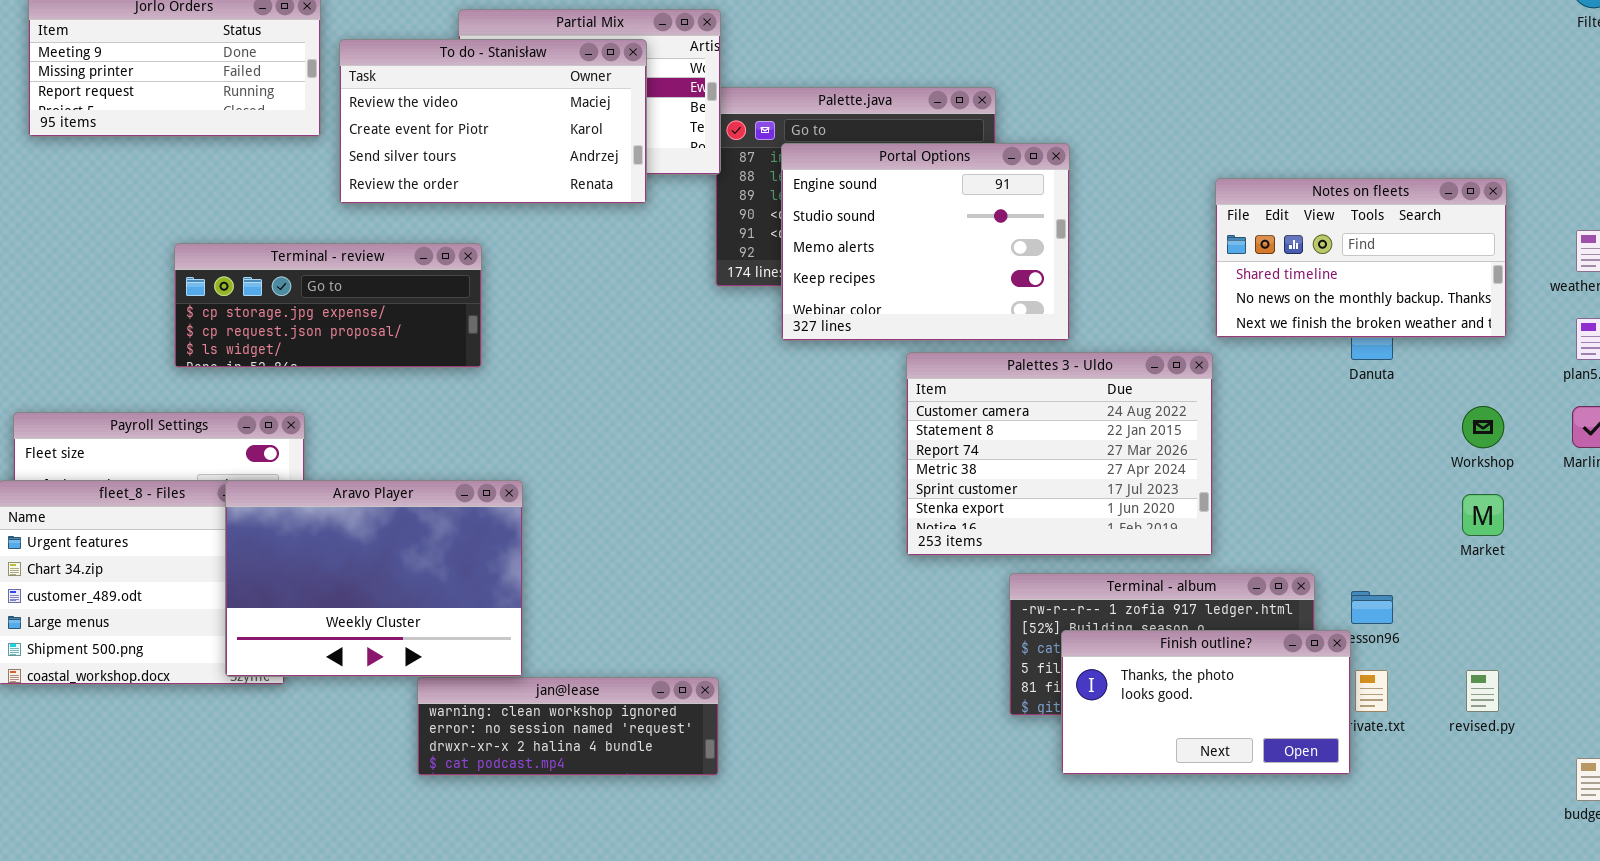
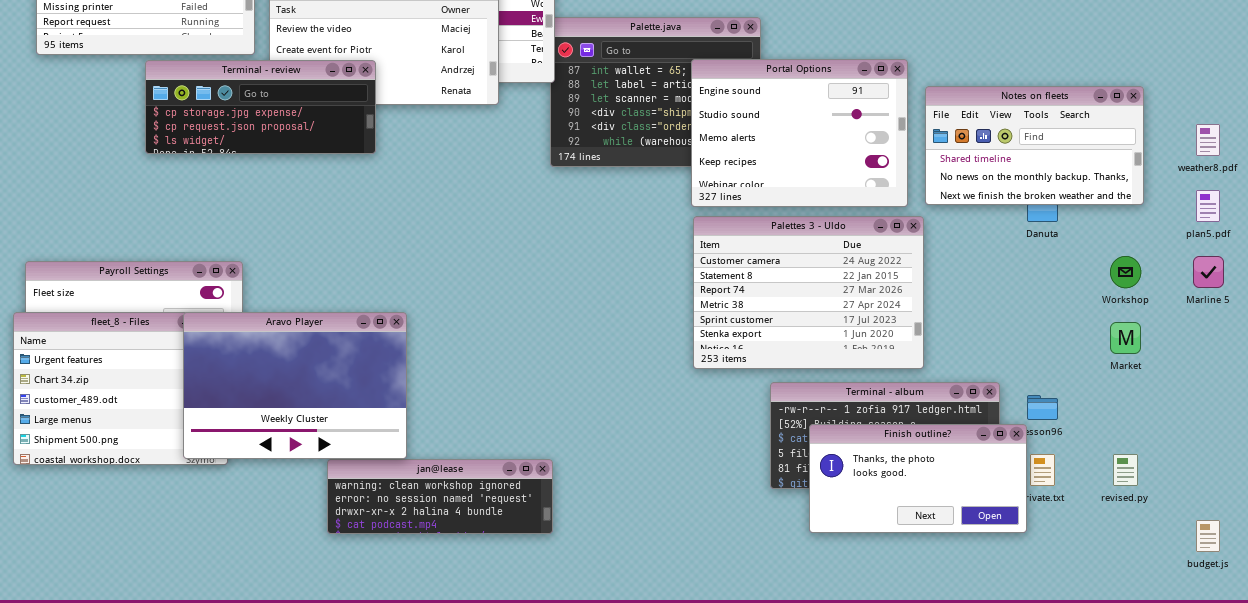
Portal Options: [781,143,1070,341] -> [691,59,908,207], moved
Terminal - review: [174,243,482,368] -> [145,60,376,154], moved

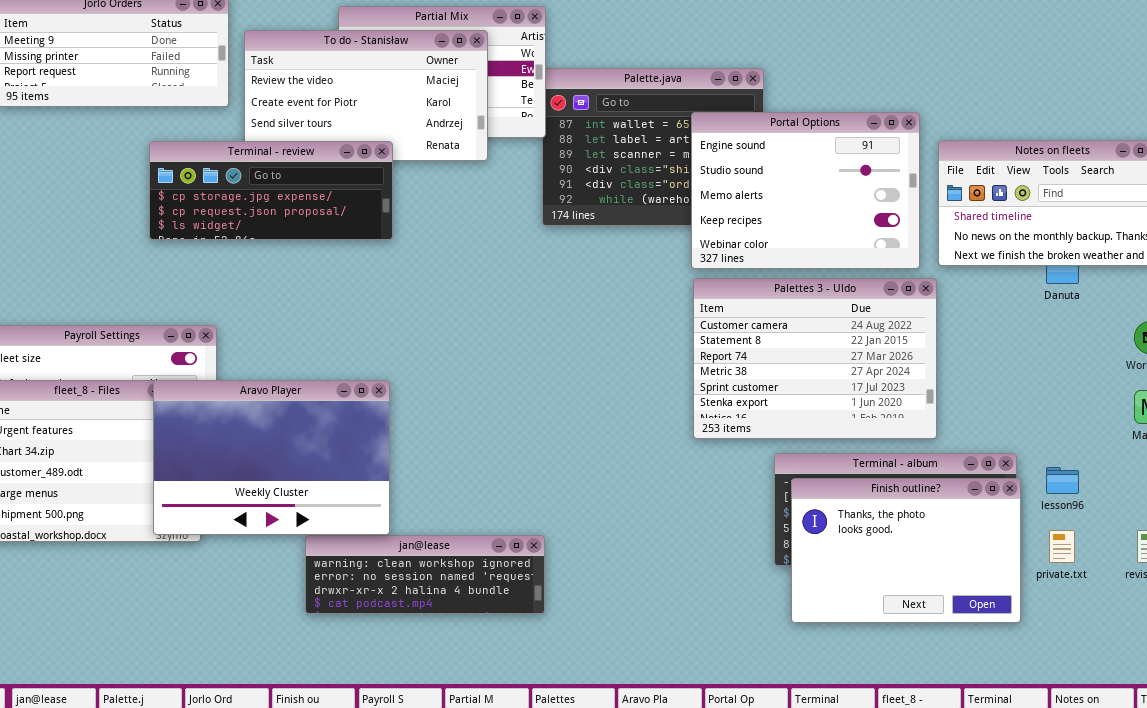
Terminal - review: [145,60,376,154] -> [149,141,393,240], moved
Finish outline?: [809,424,1027,533] -> [791,478,1021,623], moved, resized

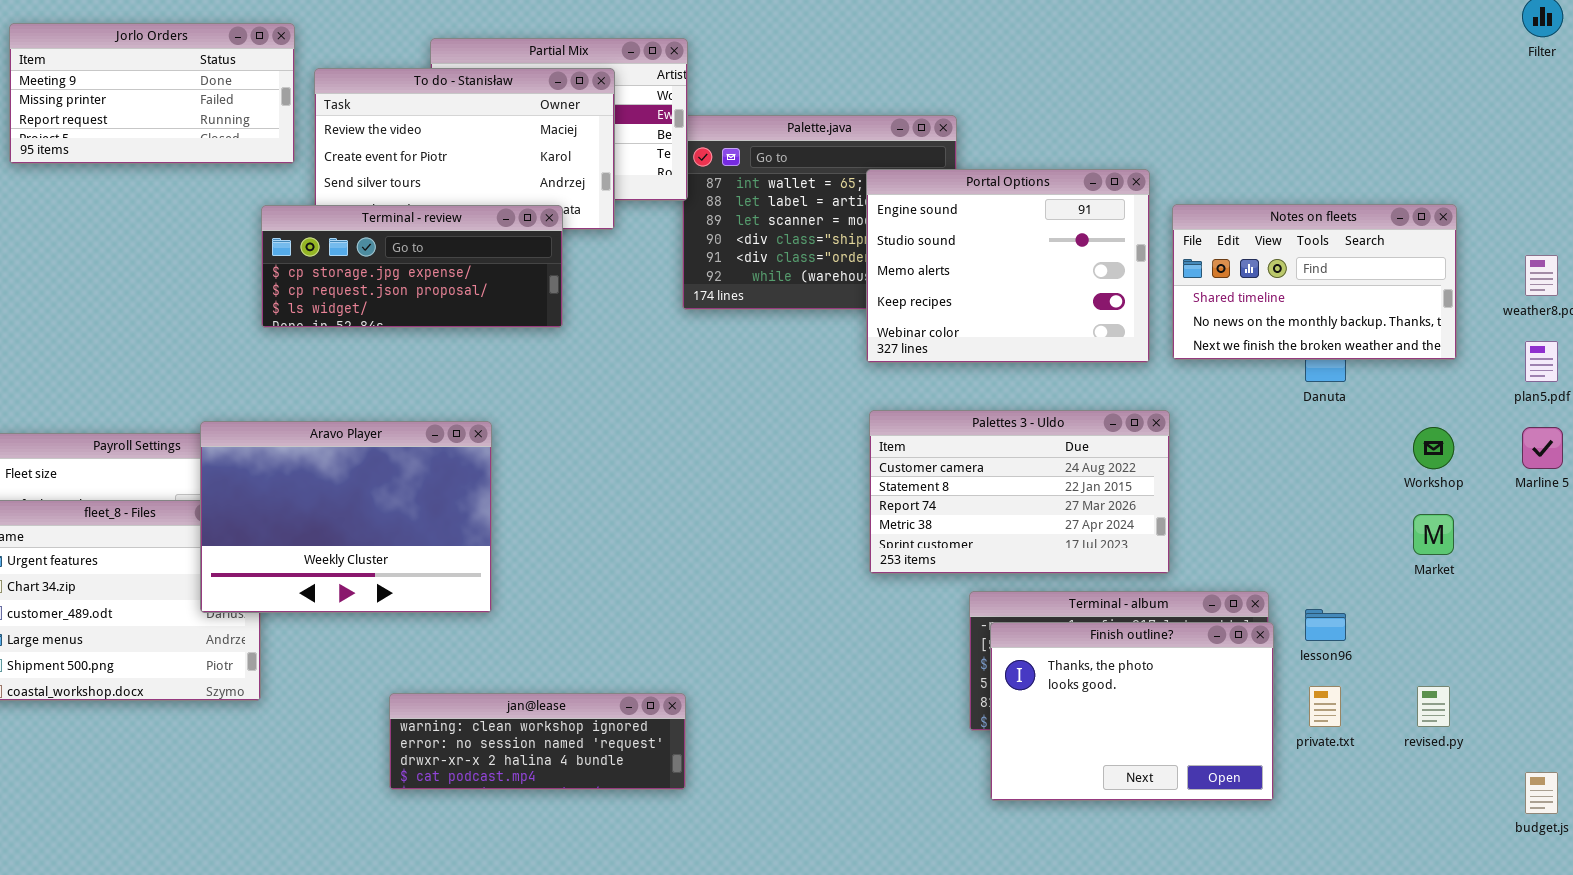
Terminal - review: [149,141,393,240] -> [261,205,563,328], moved
Palettes 3 - Uldo: [693,278,937,439] -> [869,410,1170,574], resized
Aravo Player: [153,380,390,535] -> [200,421,492,613], moved

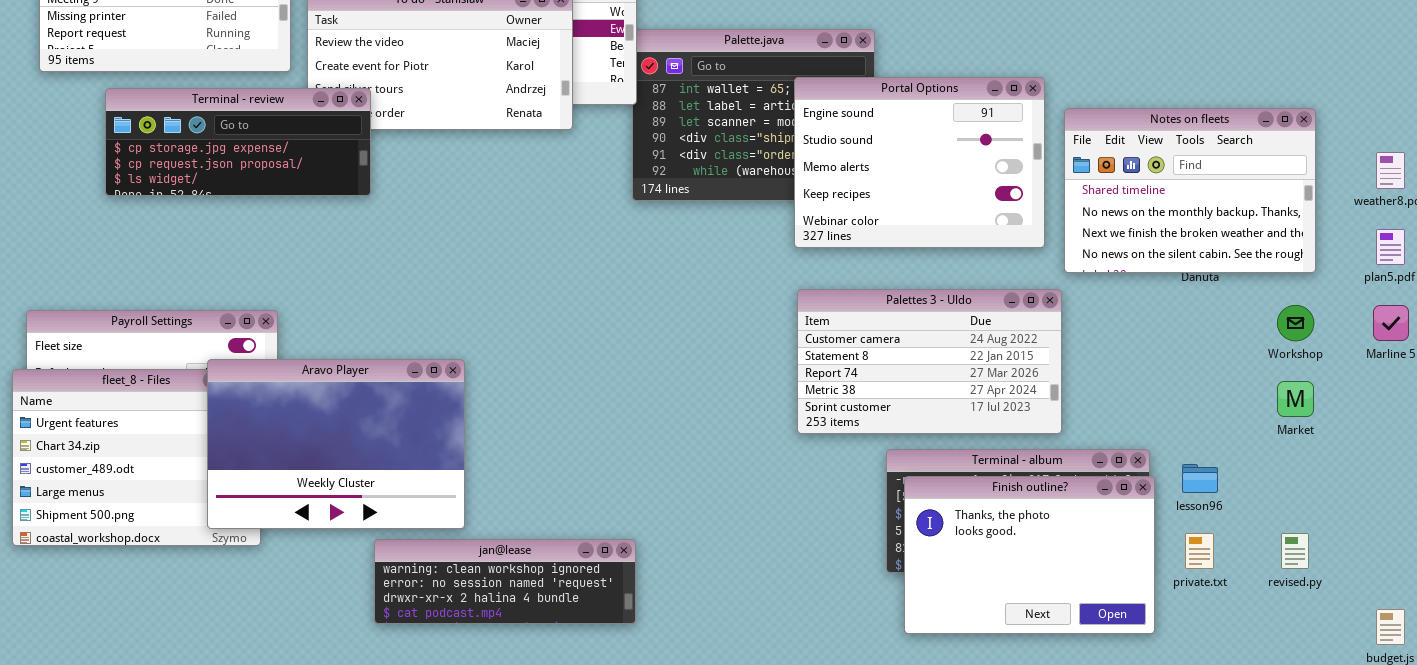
Notes on fleets: [1172,204,1457,360] -> [1064,108,1316,273], resized
Terminal - review: [261,205,563,328] -> [105,88,371,196], moved
Aravo Player: [200,421,492,613] -> [207,359,465,529], moved

